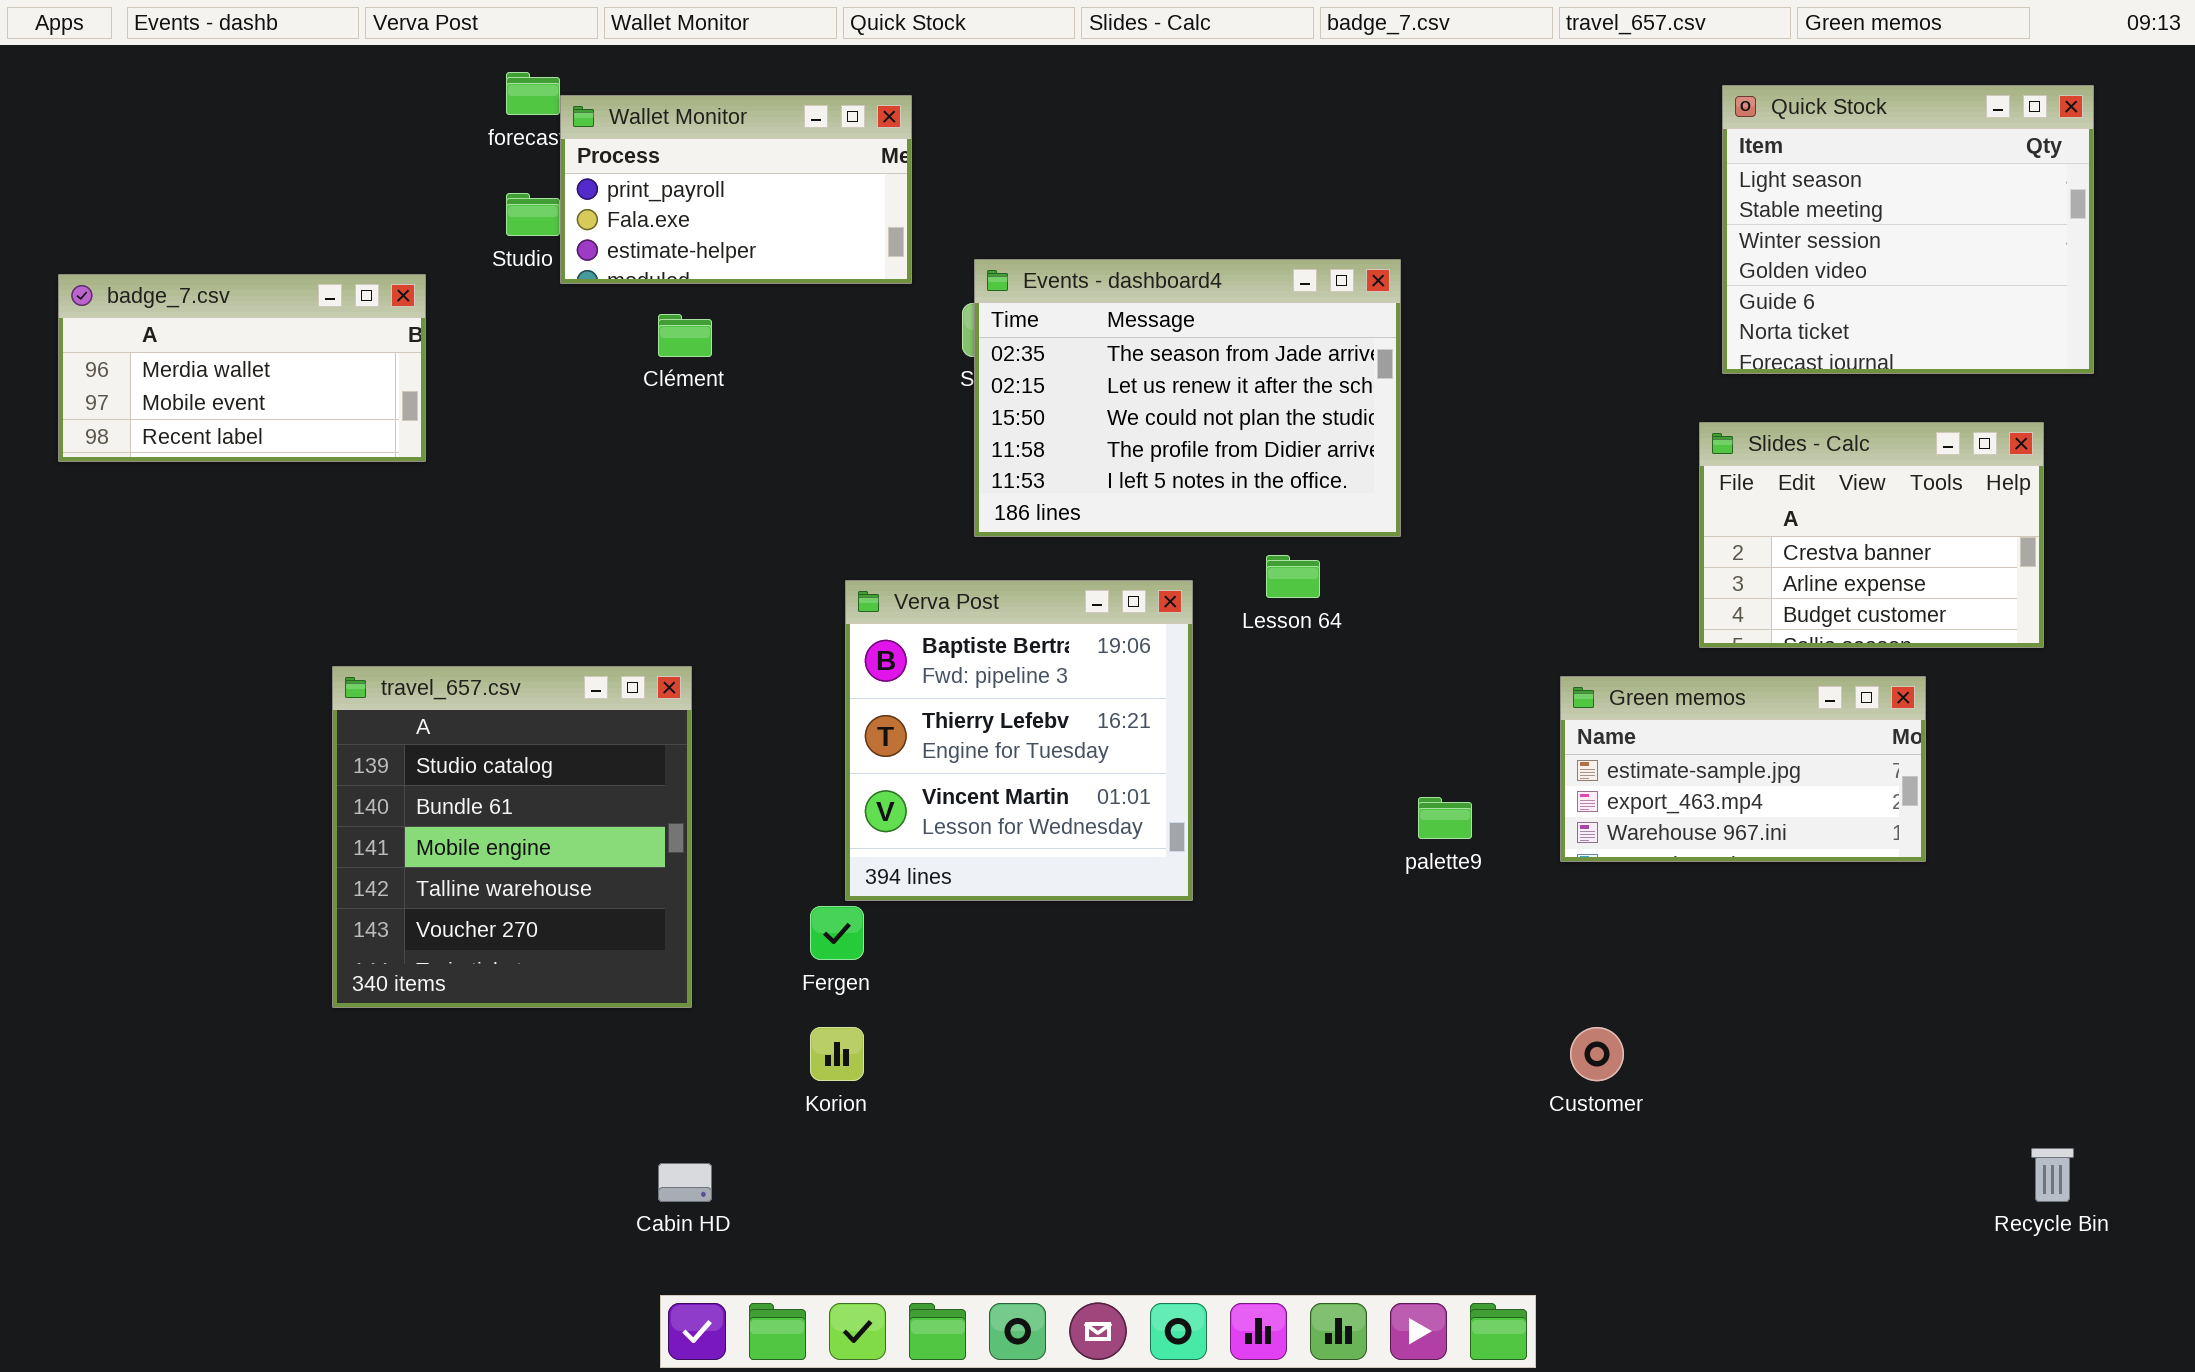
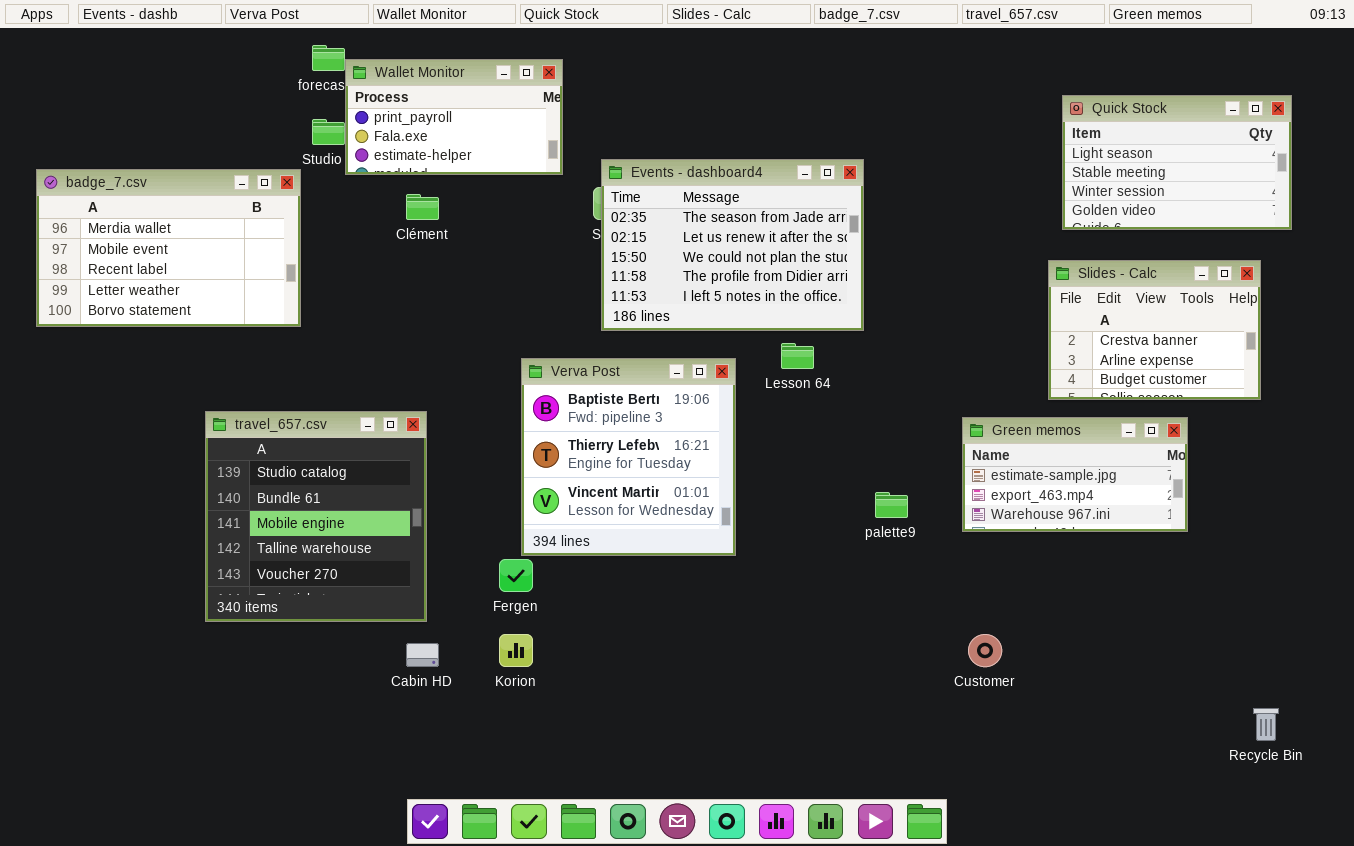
Quick Stock: [1722,85,2094,374] -> [1062,95,1292,230], resized
badge_7.csv: [58,274,426,462] -> [36,169,301,327], resized
Cabin HD: [658,1163,712,1202] -> [406,643,439,667], moved

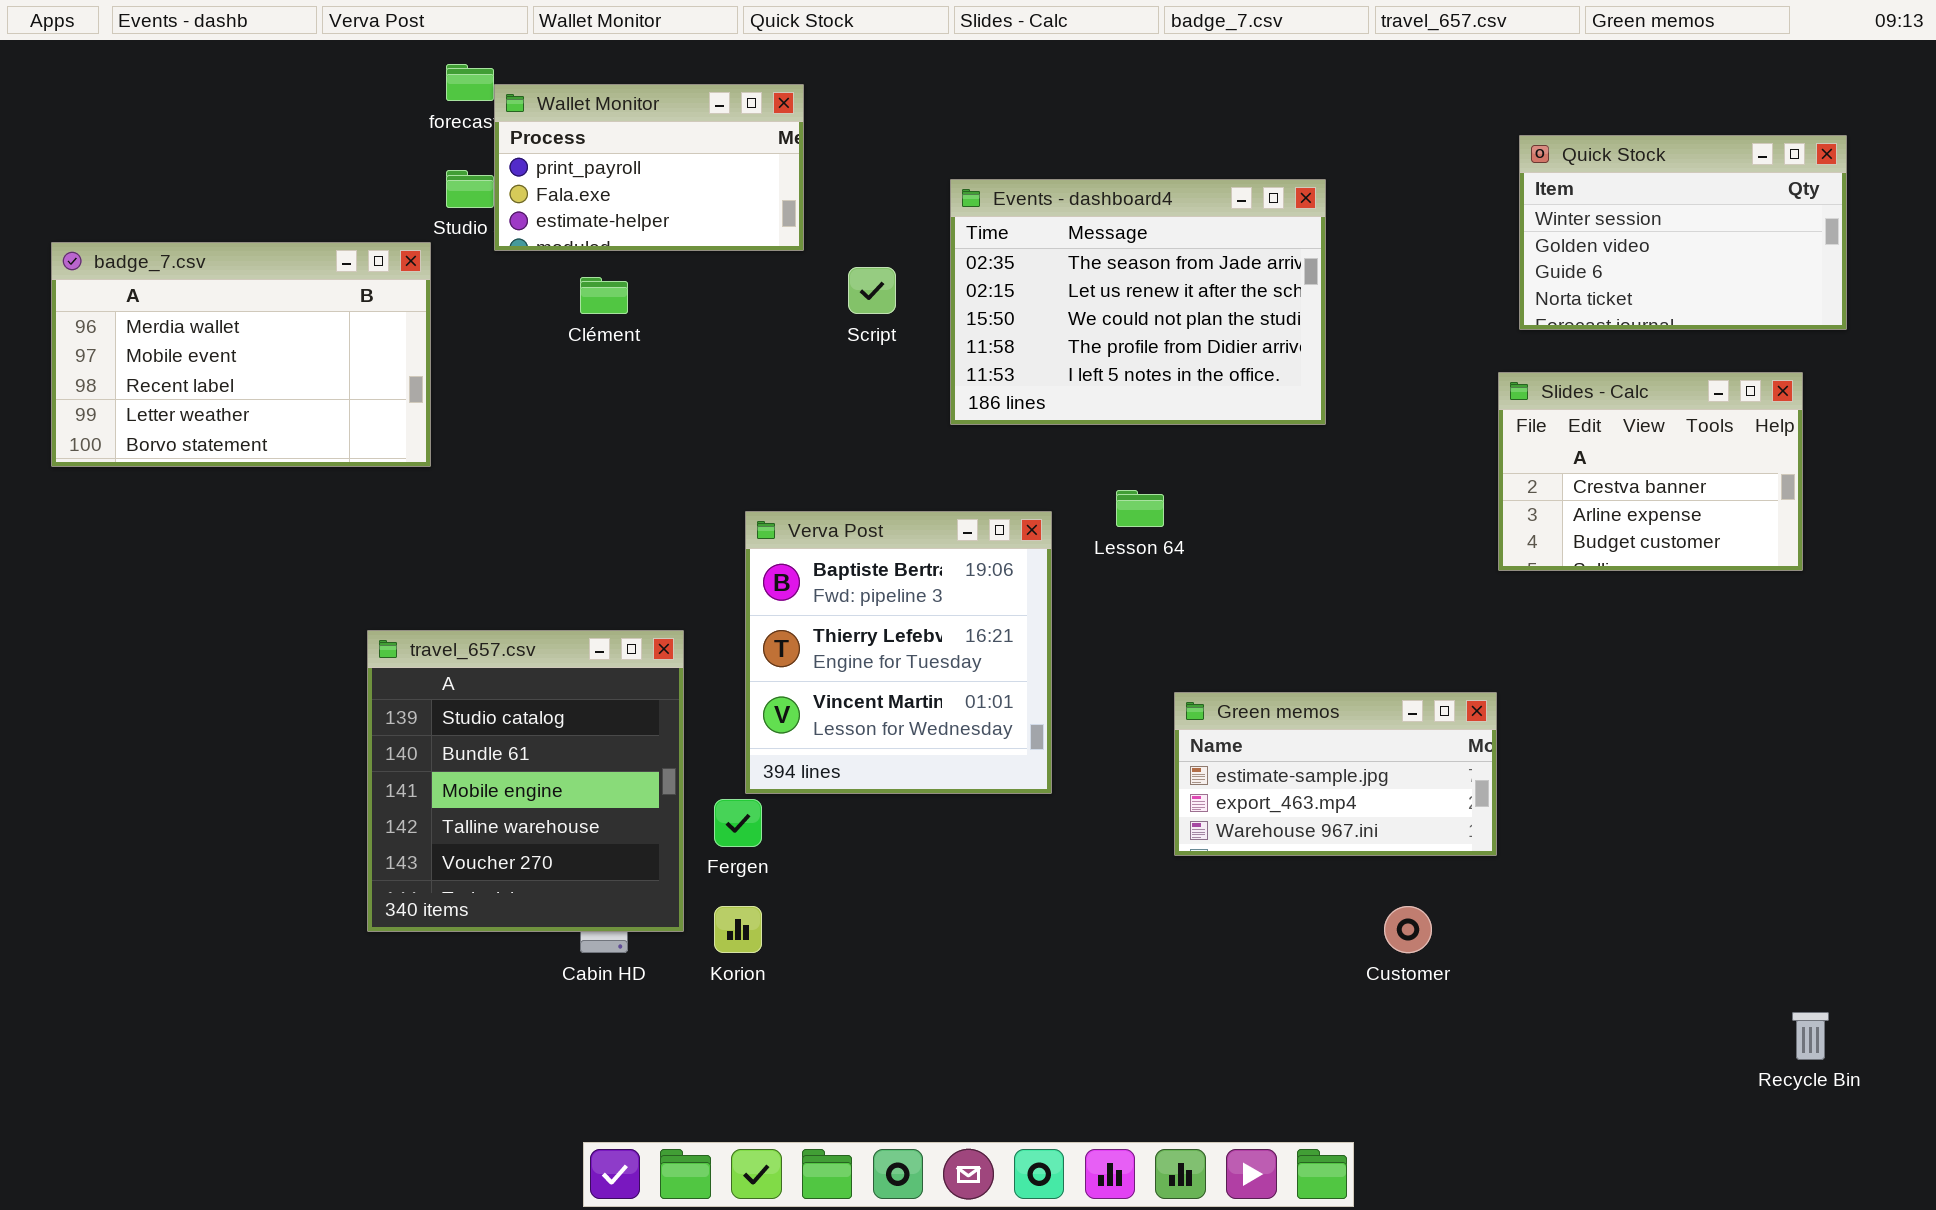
Quick Stock: [1062,95,1292,230] -> [1519,135,1847,330], scrolled down 2 rows
Events - dashboard4: [601,159,864,331] -> [950,179,1326,425], moved
travel_657.csv: [205,411,427,622] -> [367,630,684,932], moved
Green memos: [962,417,1188,532] -> [1174,692,1497,856], moved

